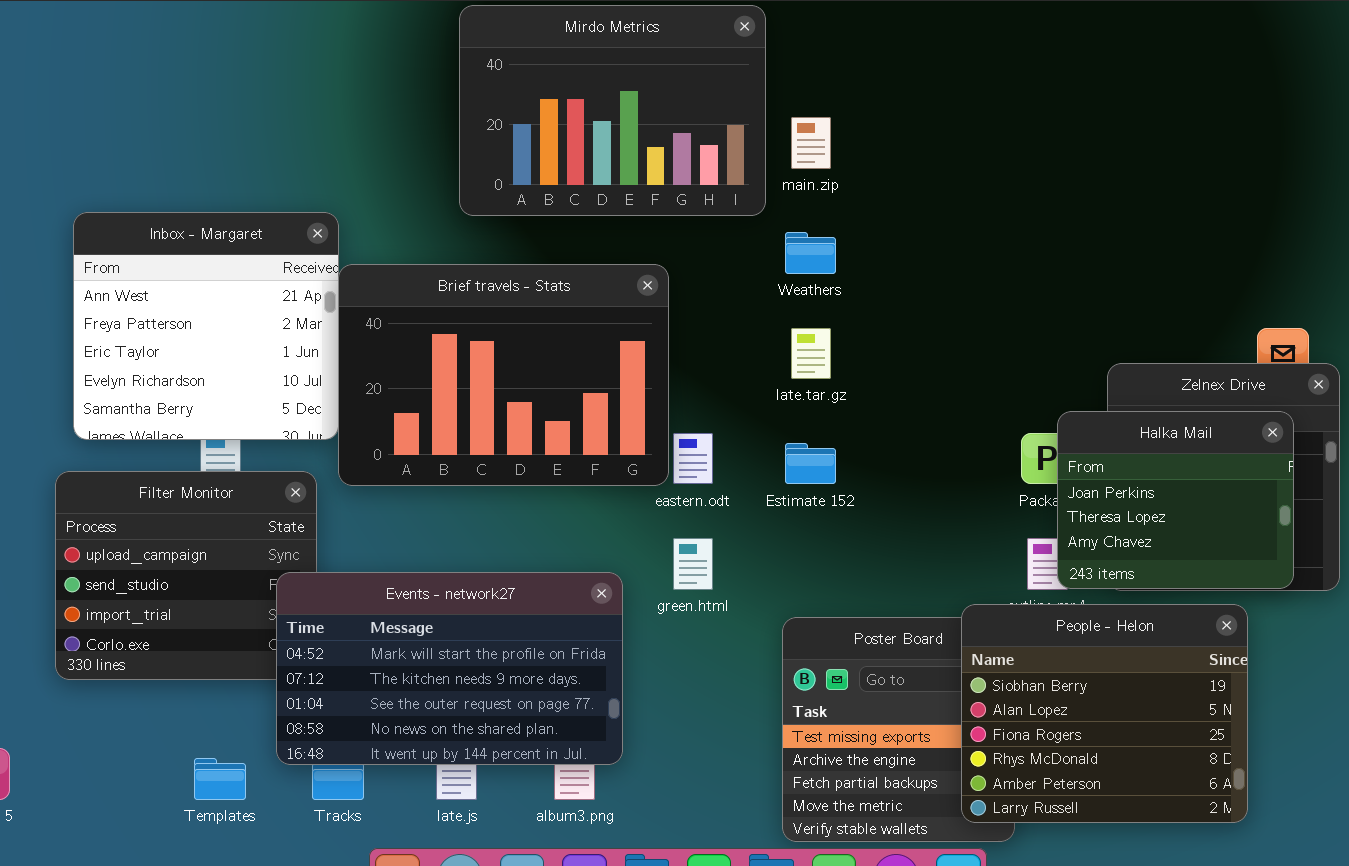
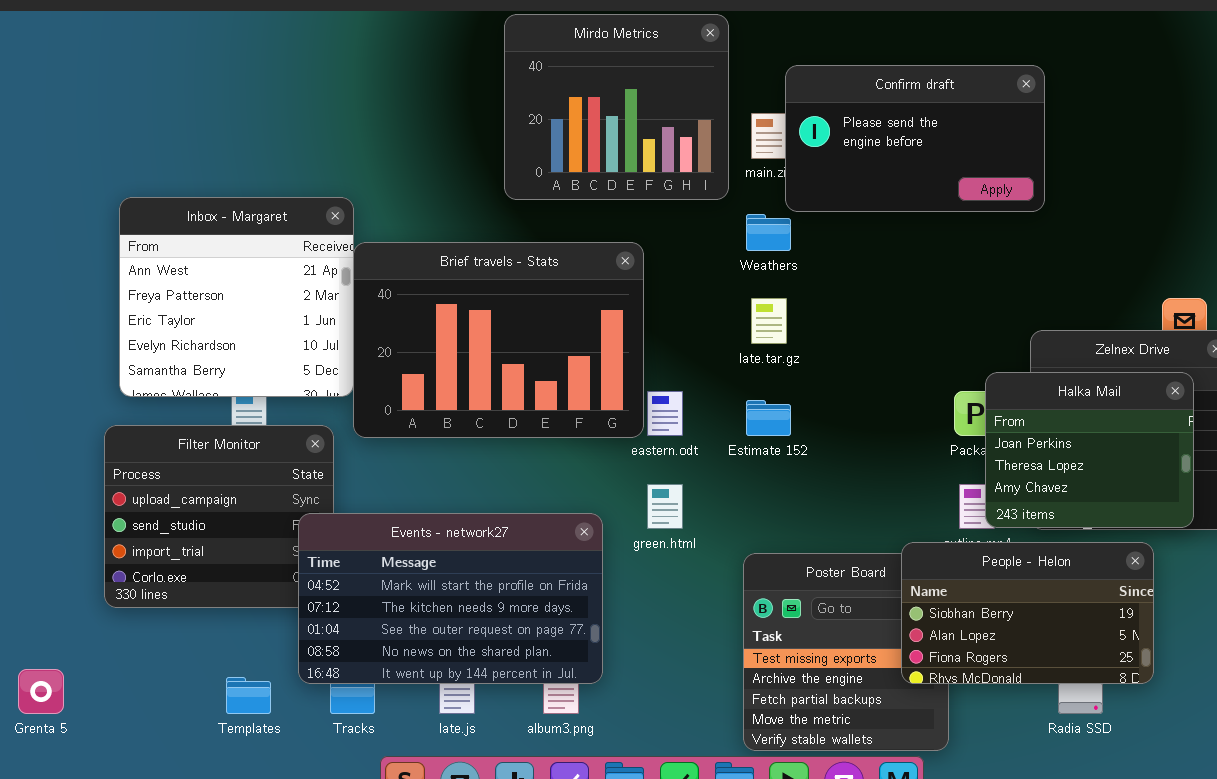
Mirdo Metrics: [459,5,766,216] -> [504,14,729,200], resized
Confirm draft: none -> [785,65,1045,212], opened
People - Helon: [961,604,1248,823] -> [901,542,1154,684], resized

